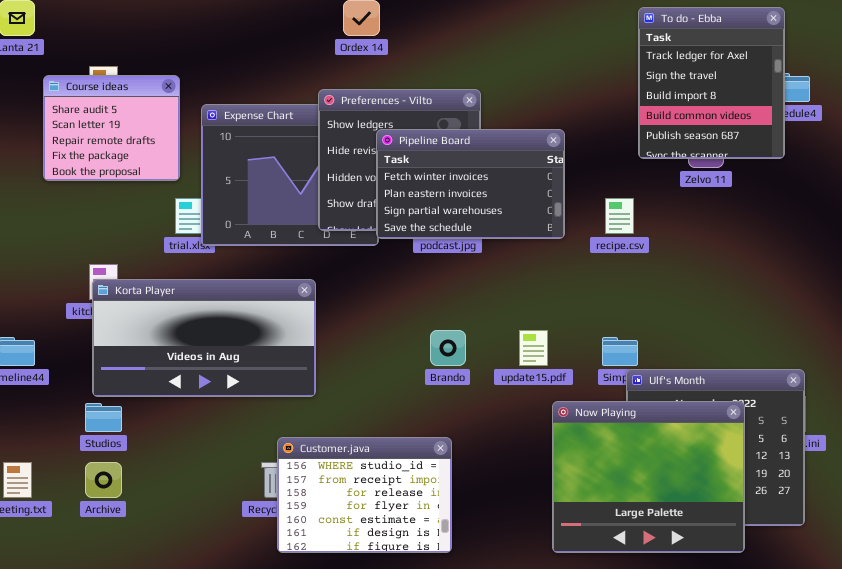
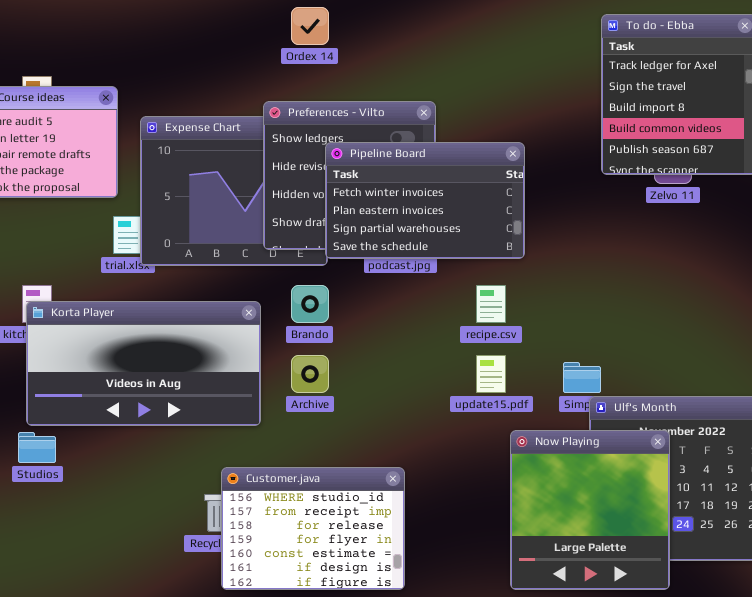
recipe.csv: [605,198,634,234] -> [476,285,506,323], moved
Brando: [430,330,466,366] -> [291,285,329,323], moved
Now Playing: [552,401,745,553] -> [510,430,670,590], resized
Archive: [85,462,122,498] -> [291,355,329,393], moved

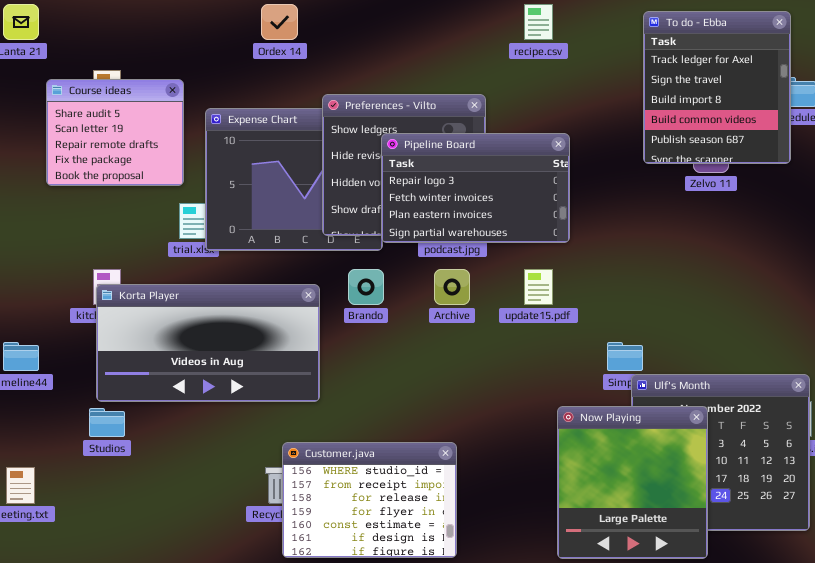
Ordex 14: [291,7,329,45] -> [261,4,298,40], moved
Pipeline Board: [325,142,525,259] -> [381,133,570,243], scrolled up 1 row
recipe.csv: [476,285,506,323] -> [524,4,553,40], moved
Archive: [291,355,329,393] -> [434,269,470,305], moved
update15.pdf: [476,355,506,393] -> [524,269,553,305], moved

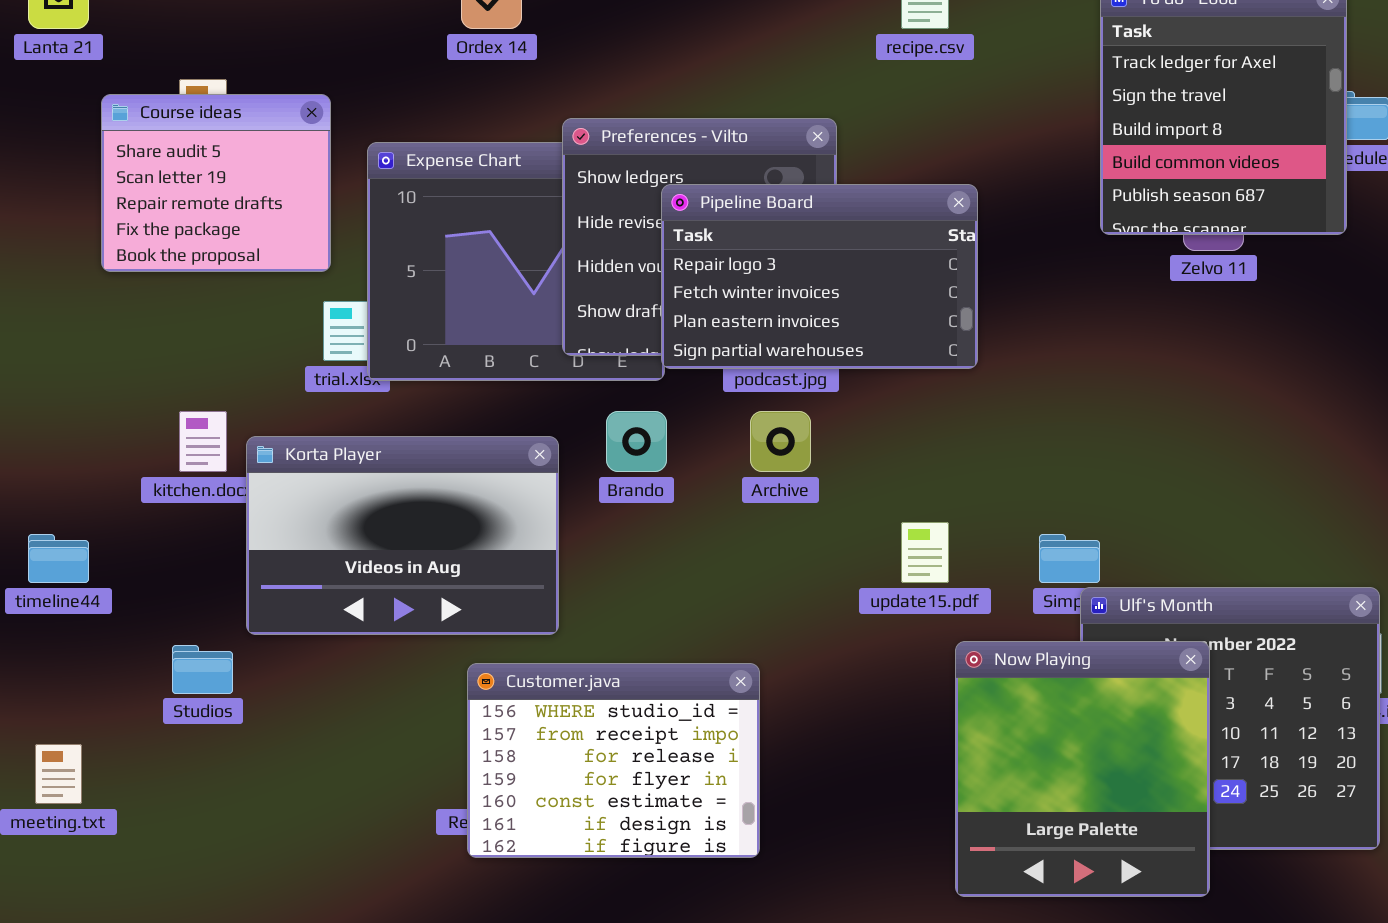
update15.pdf: [524,269,553,305] -> [901,522,949,583], moved
Korta Player: [96,284,320,402] -> [246,436,559,635], resized
Customer.java: [282,442,457,558] -> [467,663,760,858], moved

